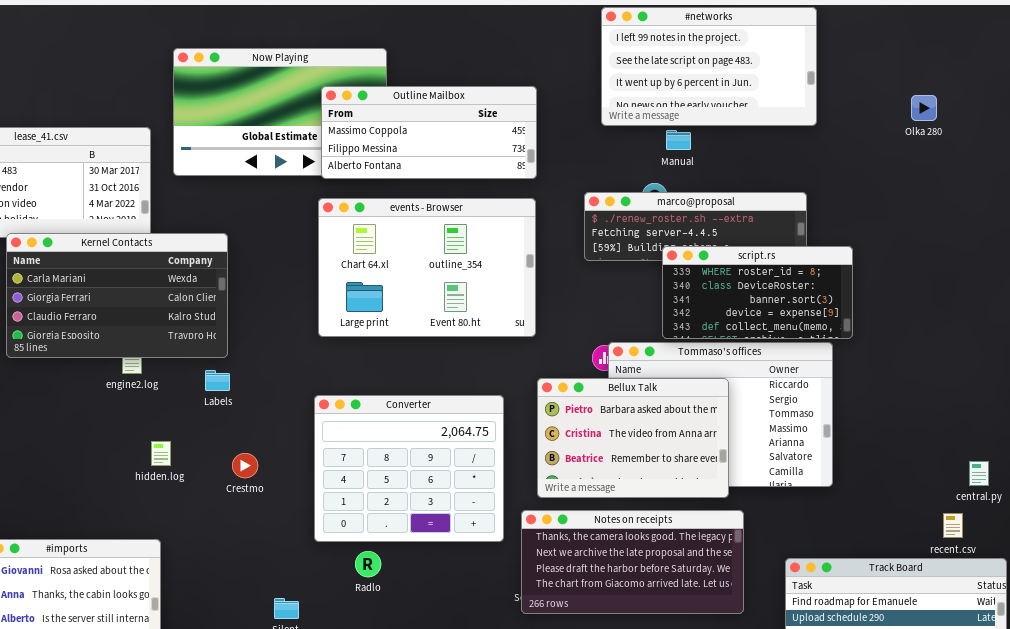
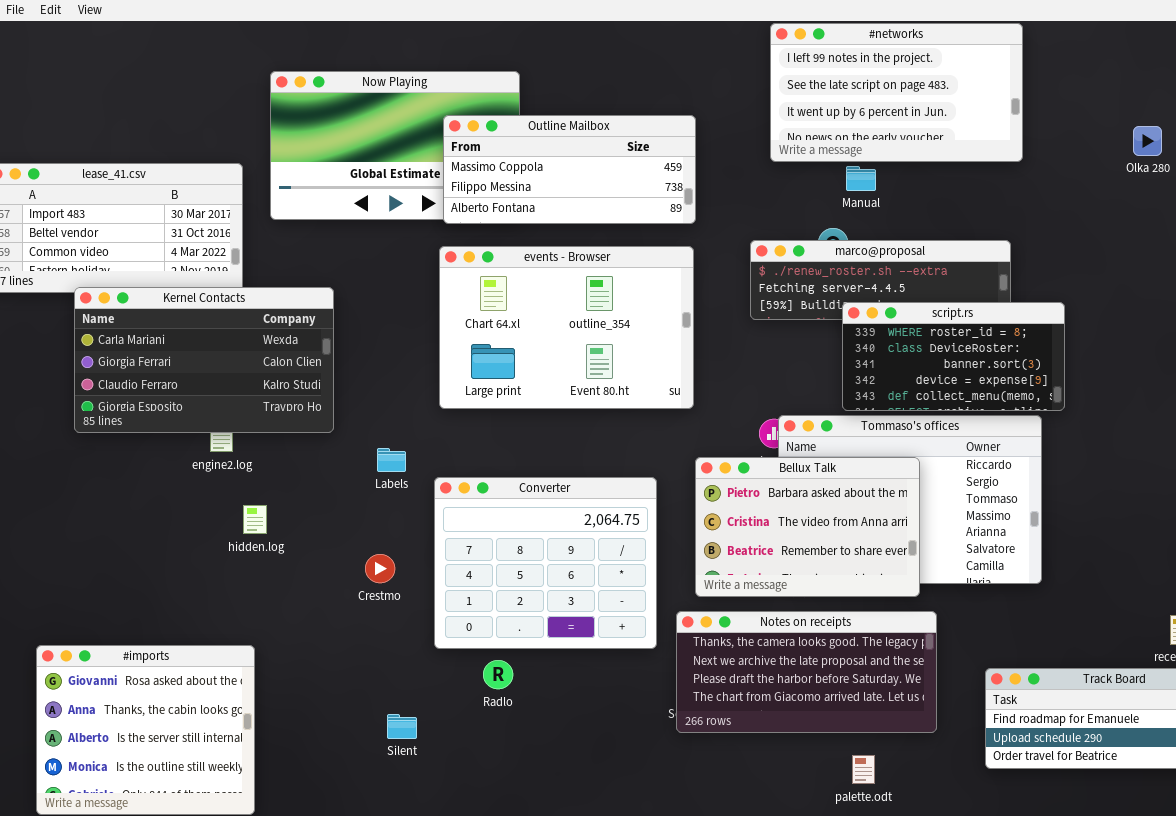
Labels: [205,370,230,391] -> [377,448,406,472], moved
hidden.log: [151,441,171,466] -> [243,505,267,534], moved
Crestmo: [232,453,258,478] -> [365,554,395,583], moved

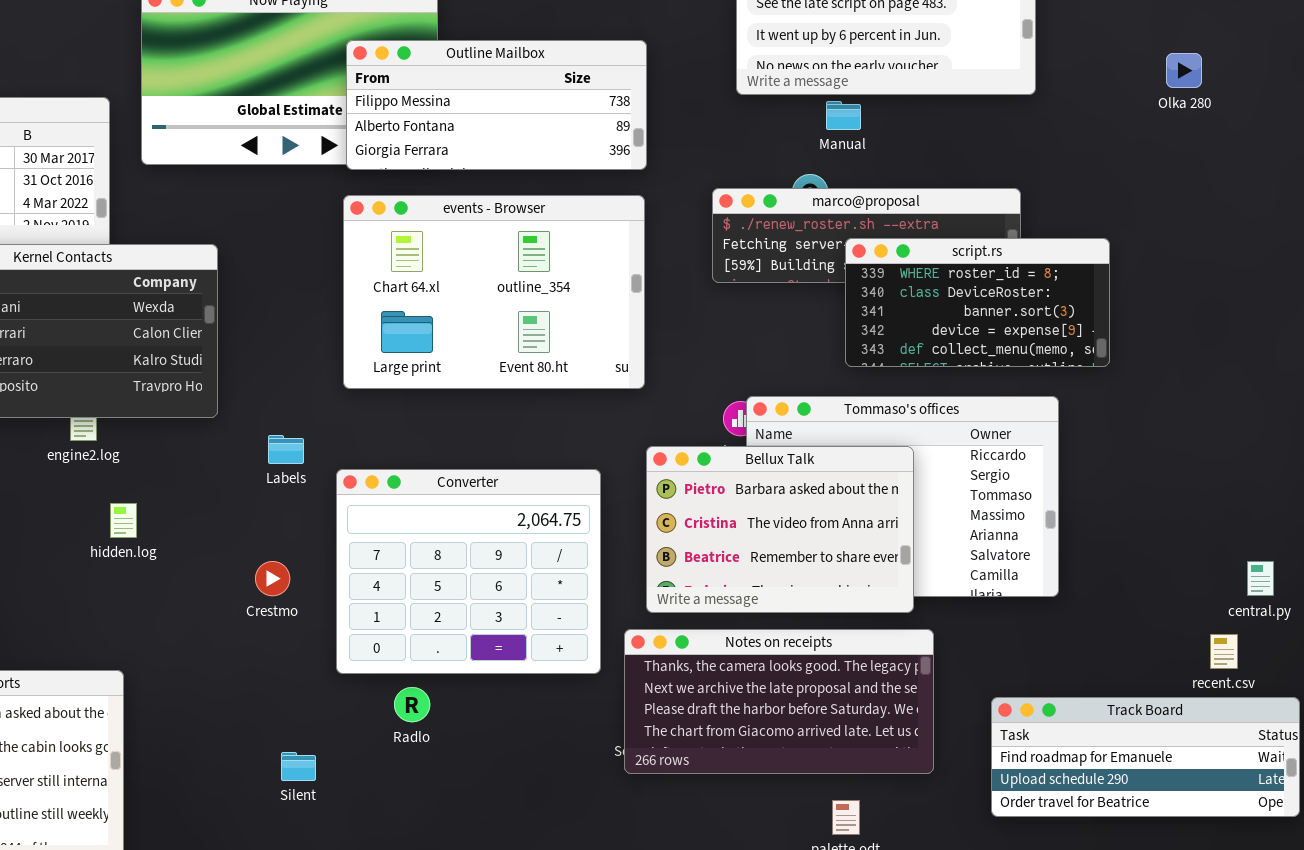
Outline Mailbox: [443,115,696,224] -> [346,40,647,170], scrolled down 1 row
script.rs: [842,302,1065,411] -> [845,238,1110,367], moved

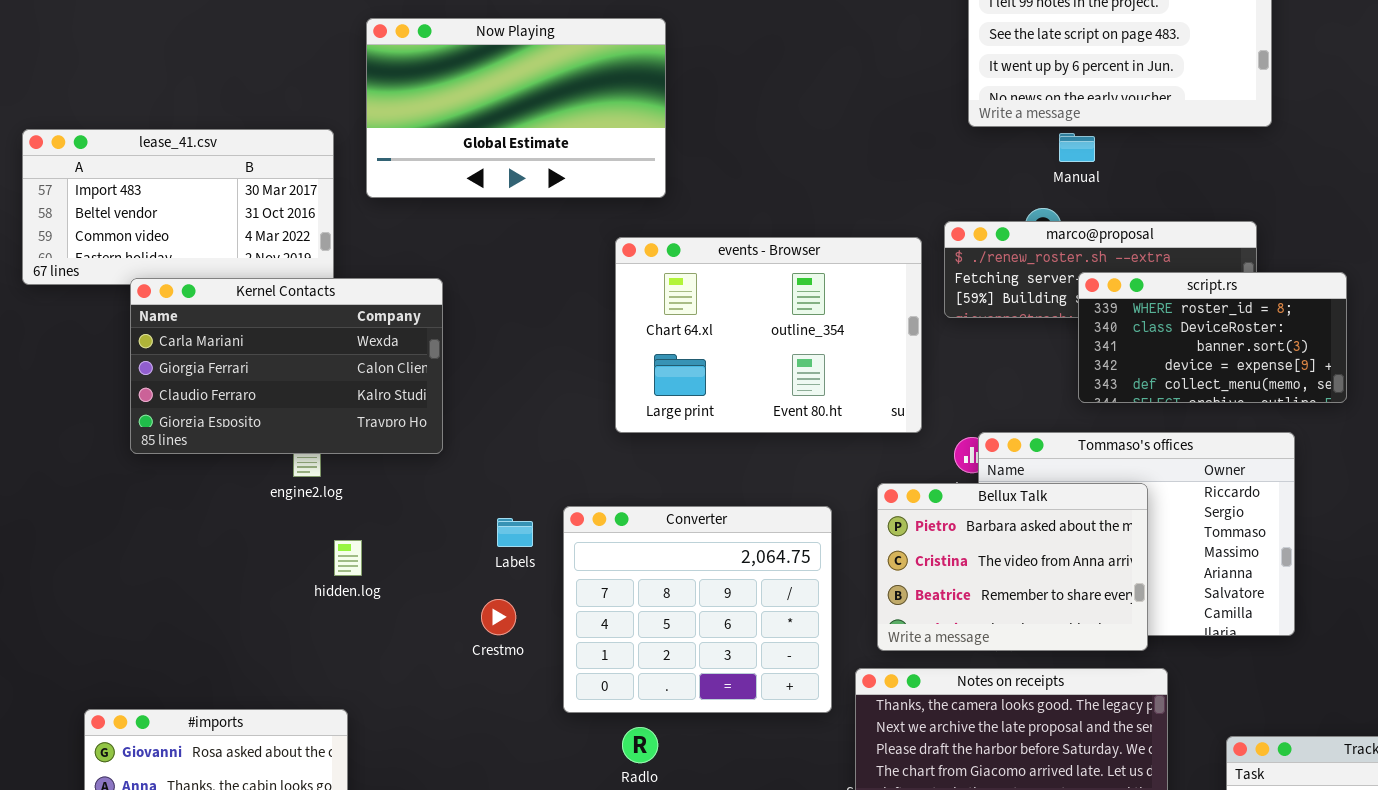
Outline Mailbox: [346,40,647,170] -> none, closed
events - Browser: [343,195,645,389] -> [615,237,922,433], moved
Labels: [268,435,304,464] -> [497,518,533,547], moved

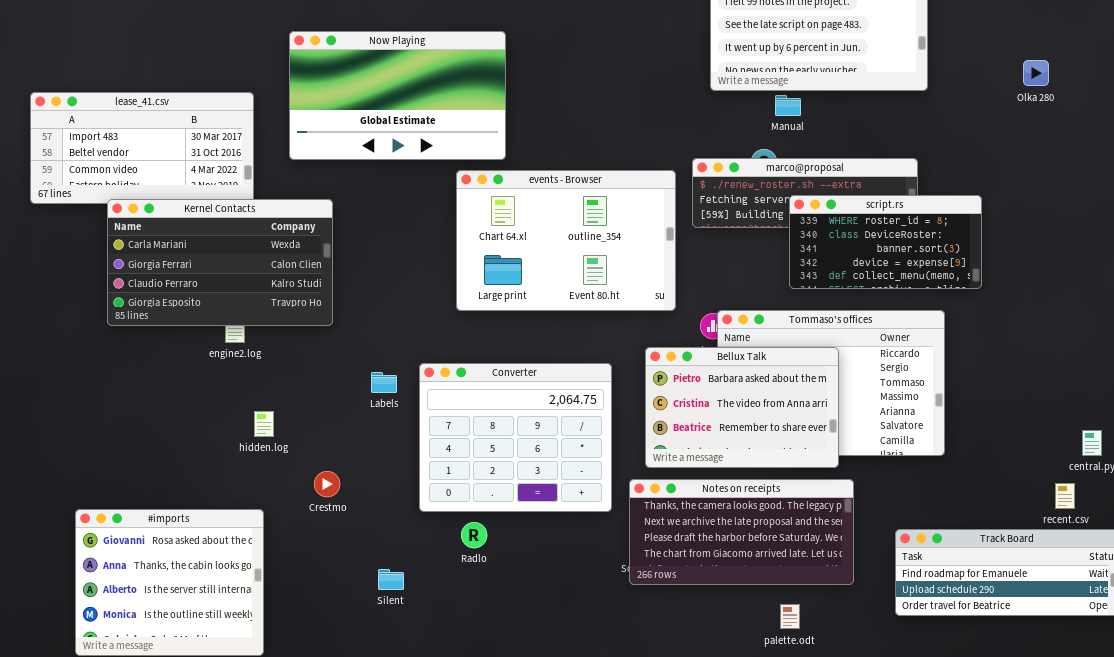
Now Playing: [366,18,666,198] -> [289,31,506,160], moved
hidden.log: [334,540,362,576] -> [254,411,274,437], moved
Crestmo: [481,599,516,635] -> [314,471,340,497], moved

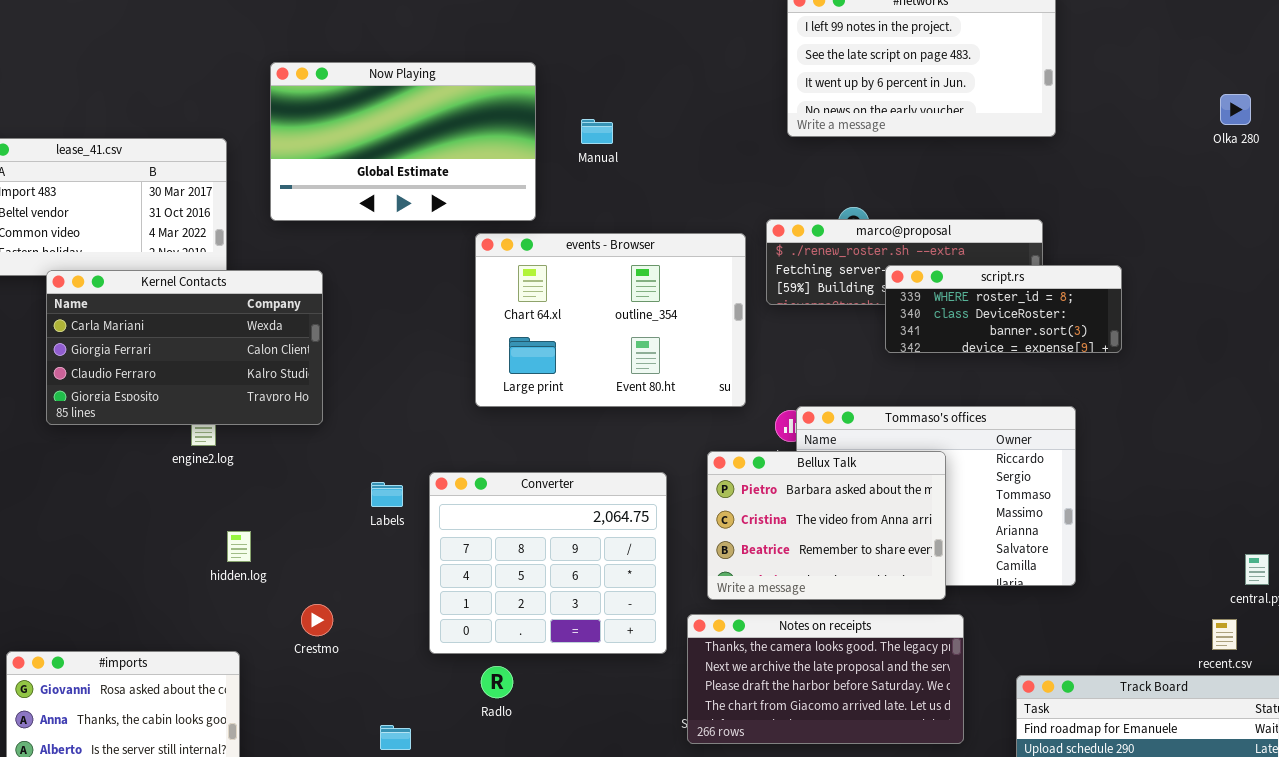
Olka 280: [1023,60,1049,86] -> [1220,94,1251,125], moved
Manual: [775,95,801,116] -> [581,119,613,144], moved
script.rs: [789,195,982,289] -> [885,265,1122,353], resized

